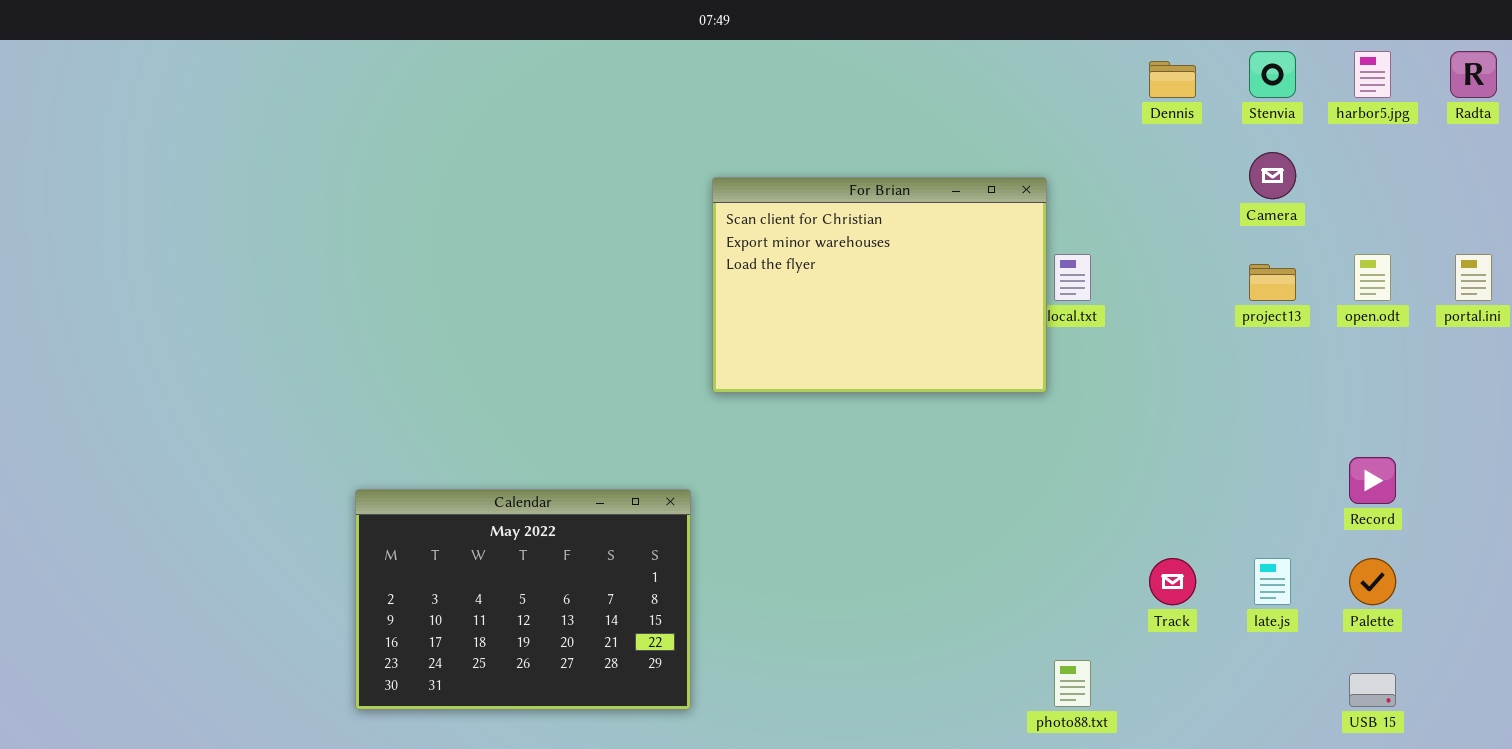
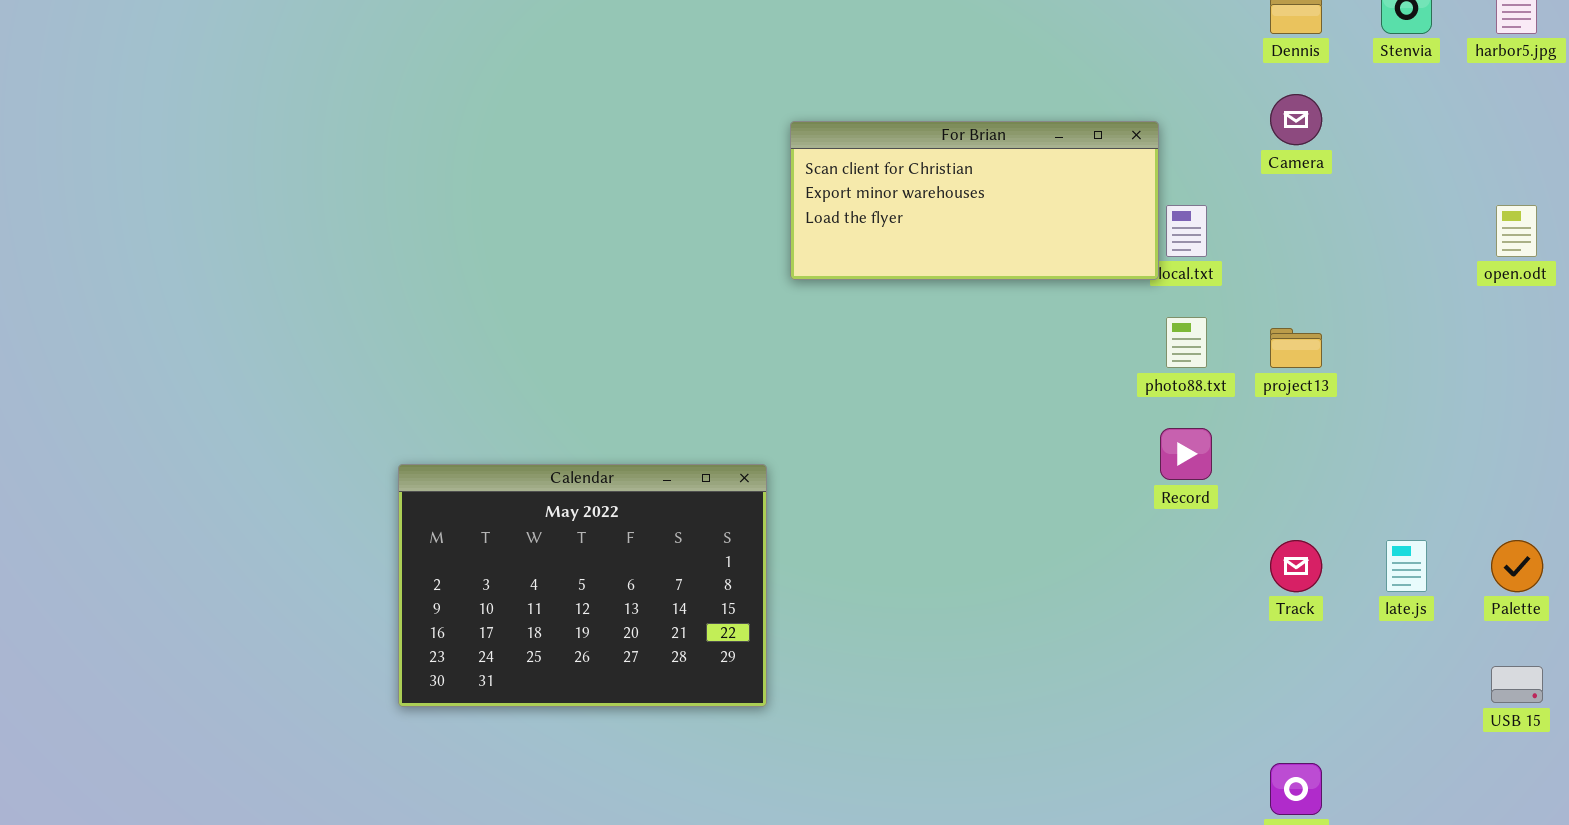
Camera: [1249,152,1296,199] -> [1270,94,1322,145], moved
For Brian: [712,177,1047,393] -> [790,121,1159,280], resized
project13: [1249,264,1296,301] -> [1270,328,1322,368], moved
Record: [1349,457,1396,504] -> [1160,428,1212,480], moved
photo88.txt: [1054,660,1091,707] -> [1166,317,1207,368], moved

